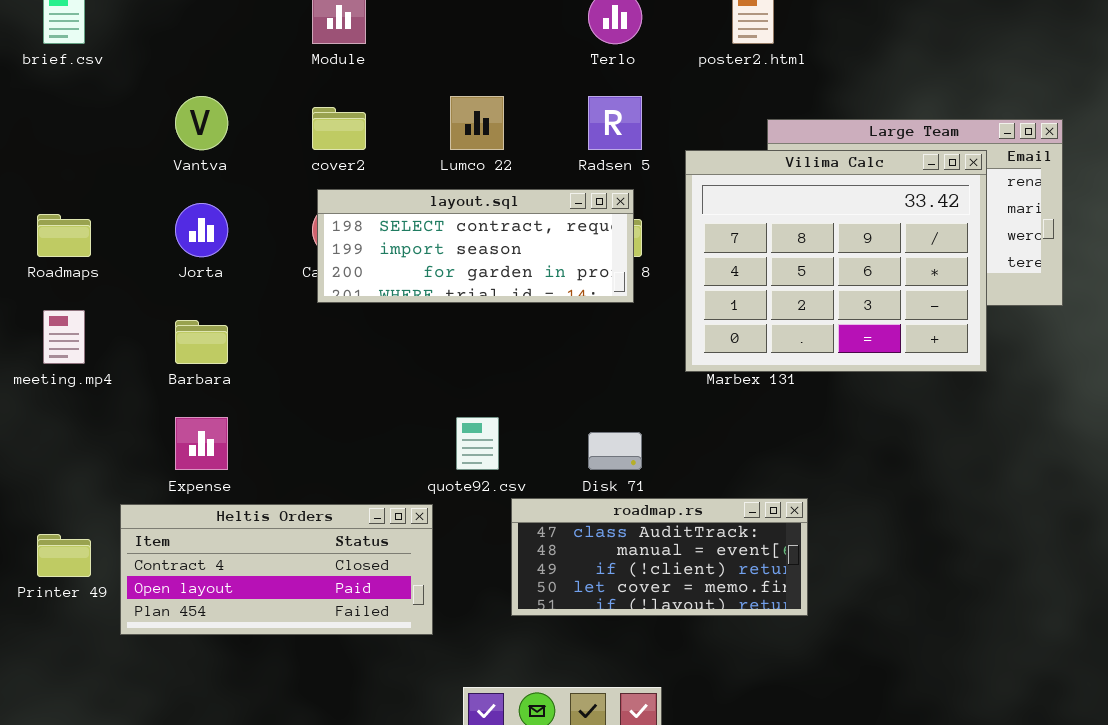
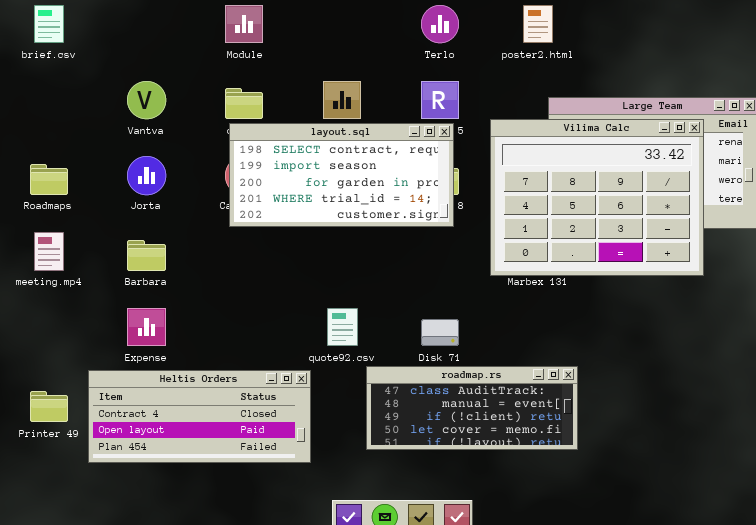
layout.sql: [317,189,634,303] -> [229,123,454,227], resized

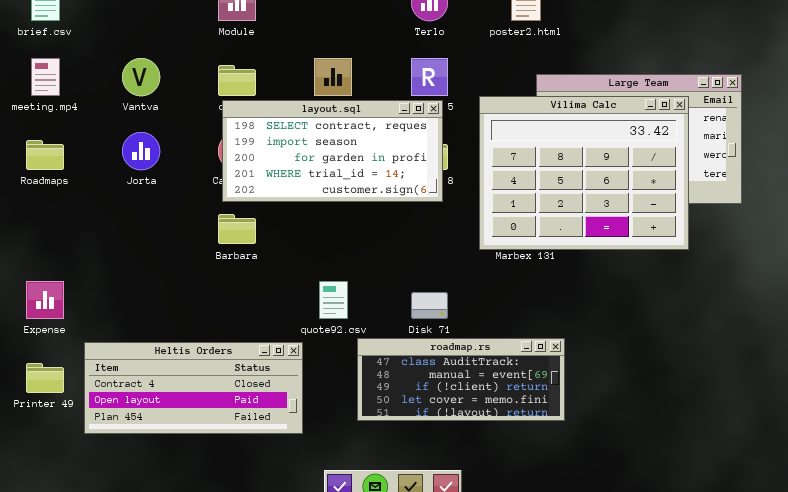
meeting.mp4: [34,232,64,271] -> [31,58,60,96], moved
Barbara: [127,240,166,271] -> [218,214,256,244], moved
Expense: [127,308,166,346] -> [26,281,64,319], moved

